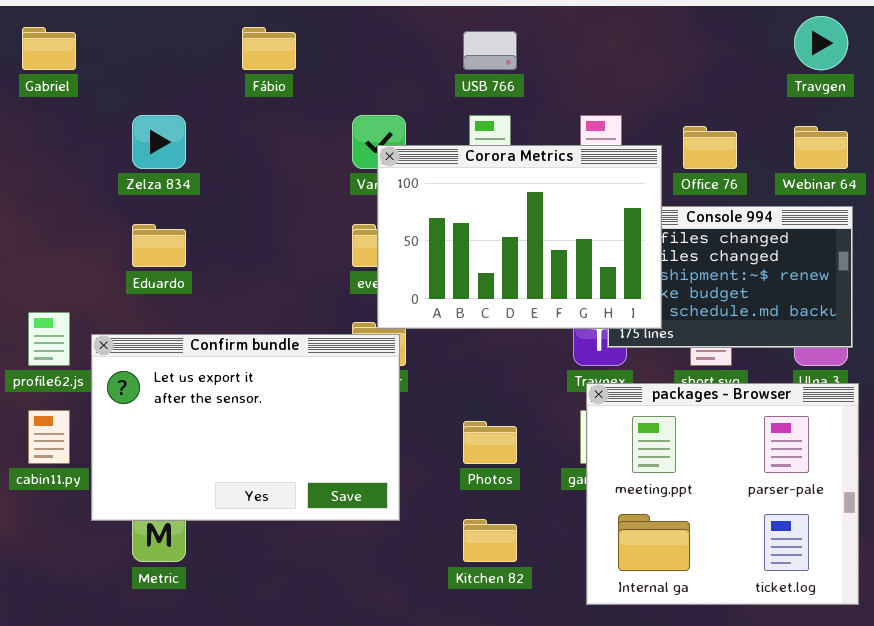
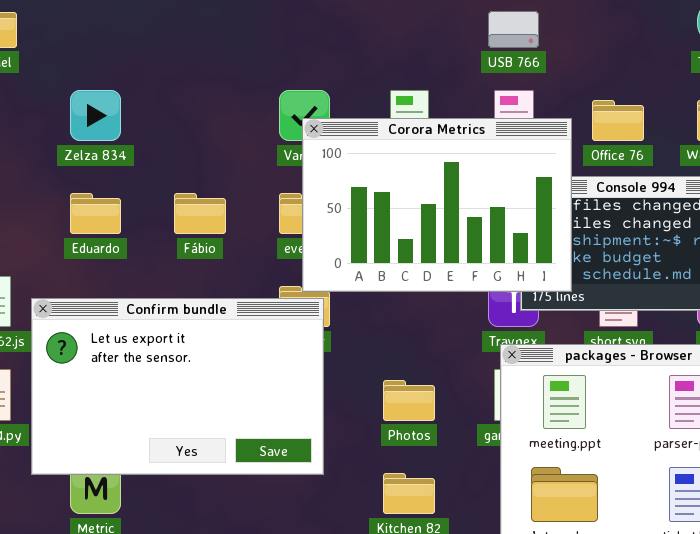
Fábio: [242,27,296,70] -> [174,193,226,234], moved
USB 766: [463,31,517,70] -> [488,11,539,48], moved

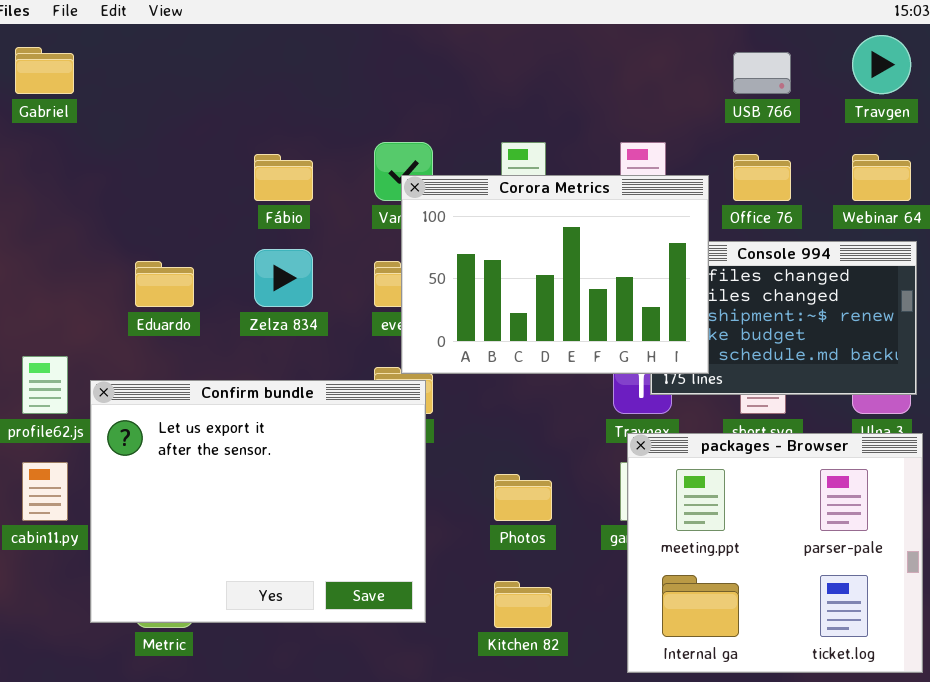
USB 766: [488,11,539,48] -> [733,52,791,94], moved
Zelza 834: [70,90,121,141] -> [254,249,313,307], moved
Fábio: [174,193,226,234] -> [254,154,313,201], moved
Confirm bundle: [31,298,324,475] -> [90,380,426,623], resized

